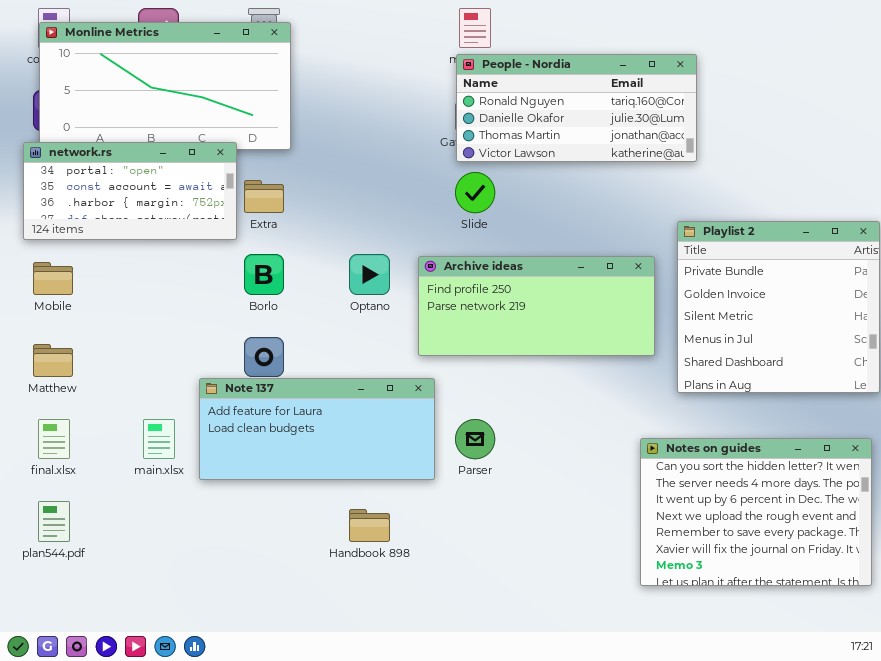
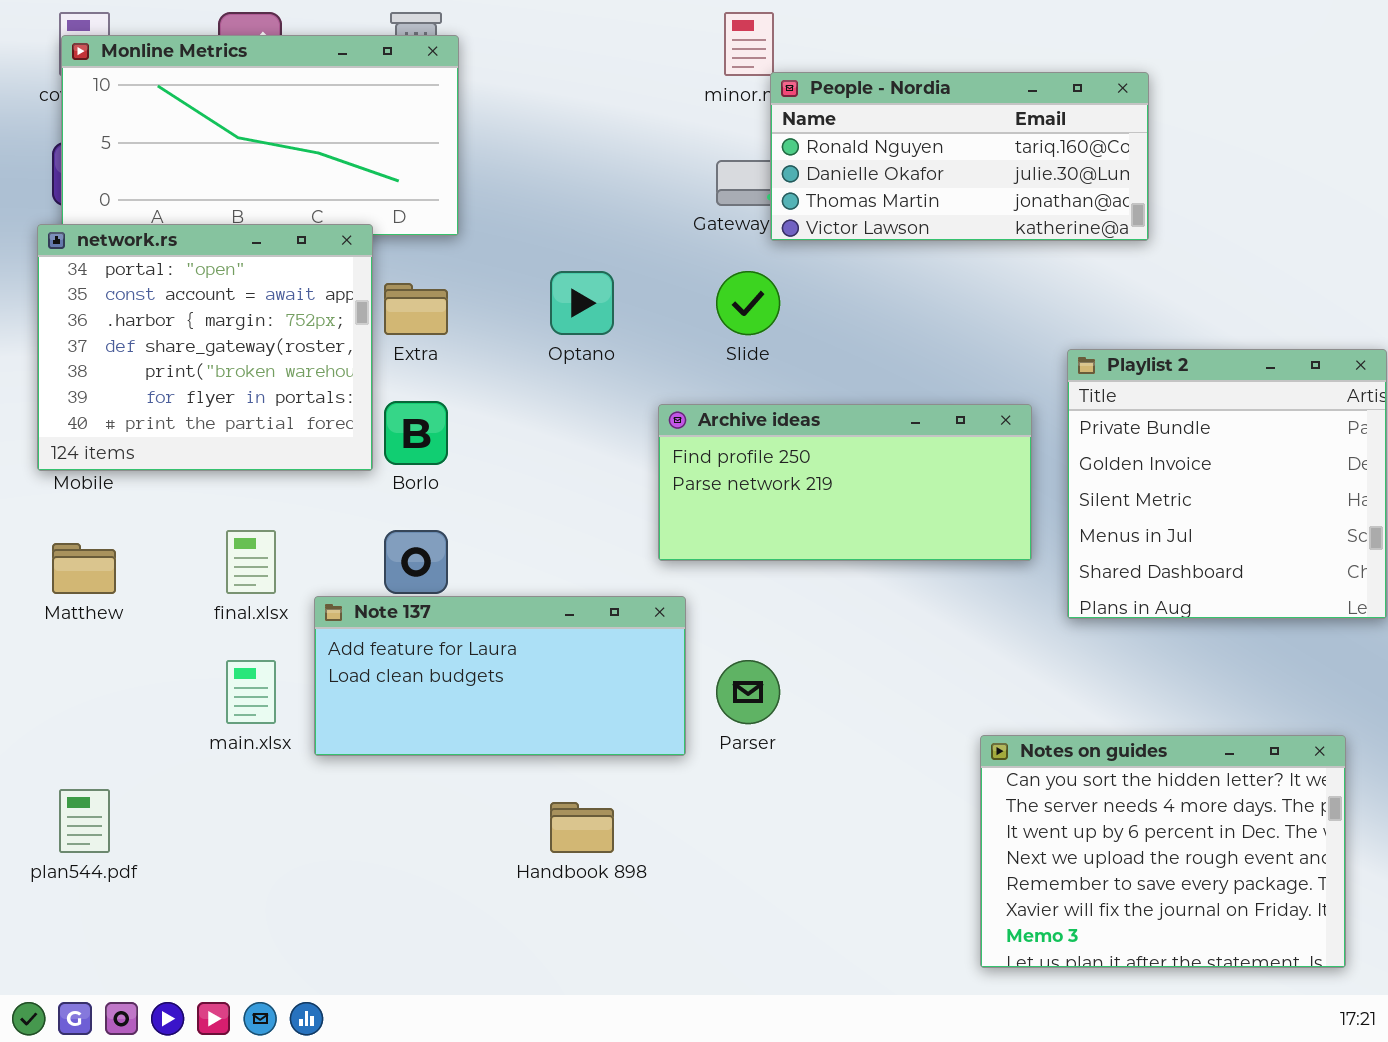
People - Nordia: [456,54,697,162] -> [770,72,1149,241], moved
network.rs: [23,142,237,240] -> [37,224,373,471], resized
Optano: [349,254,390,295] -> [550,271,614,335], moved
final.xlsx: [38,419,70,459] -> [226,530,276,594], moved
Notes on guides: [640,438,872,586] -> [980,735,1346,968], moved

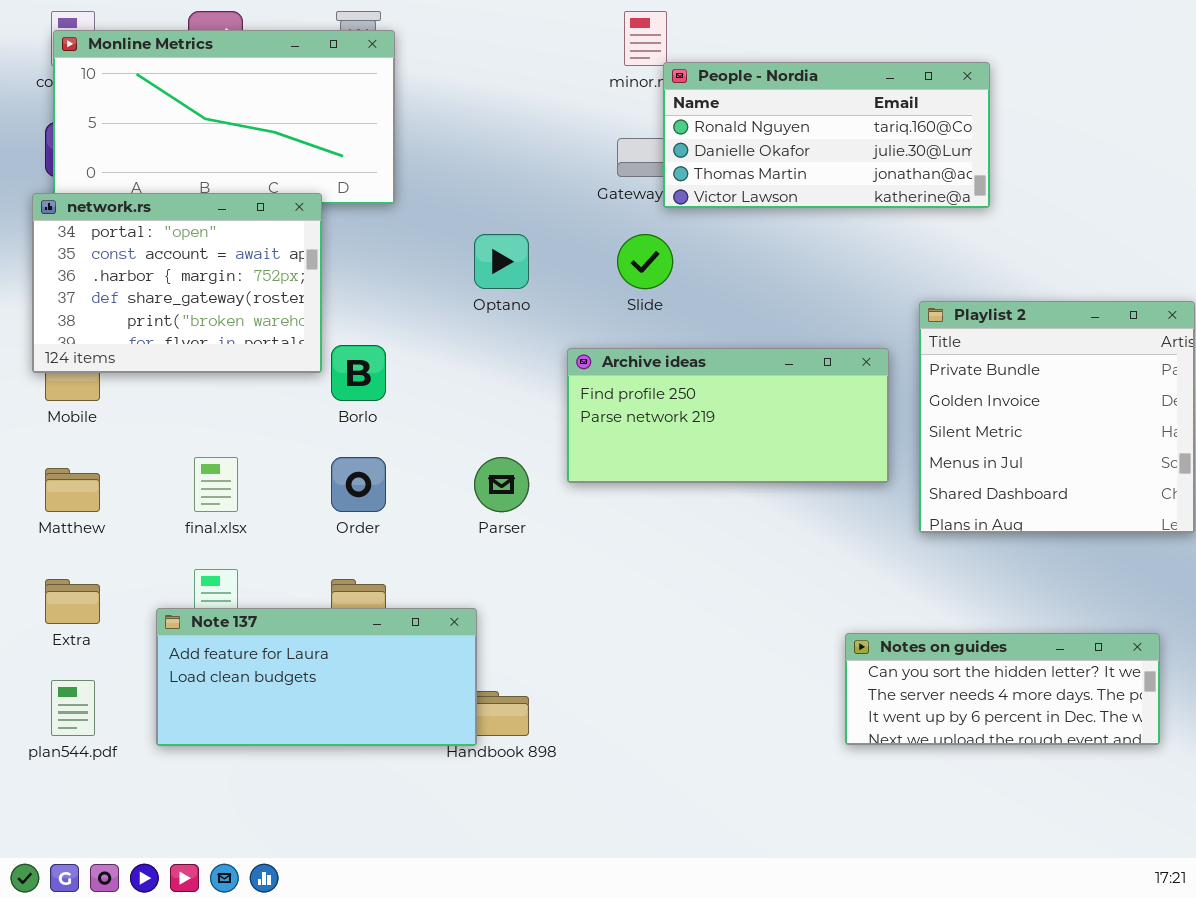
network.rs: [37,224,373,471] -> [32,193,322,373], resized
Extra: [384,283,448,335] -> [45,579,100,624], moved
Note 137: [314,596,686,756] -> [156,608,477,746], moved
Parser: [716,660,780,724] -> [474,457,529,512], moved
Notes on guides: [980,735,1346,968] -> [845,633,1160,745], resized

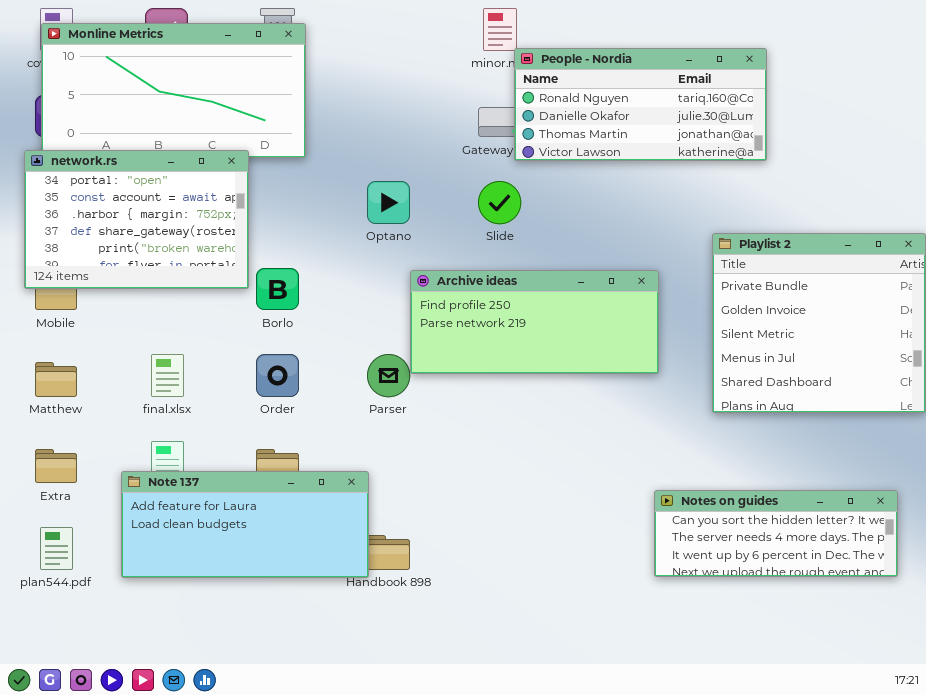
Archive ideas: [567,348,889,483] -> [410,270,659,374], moved

